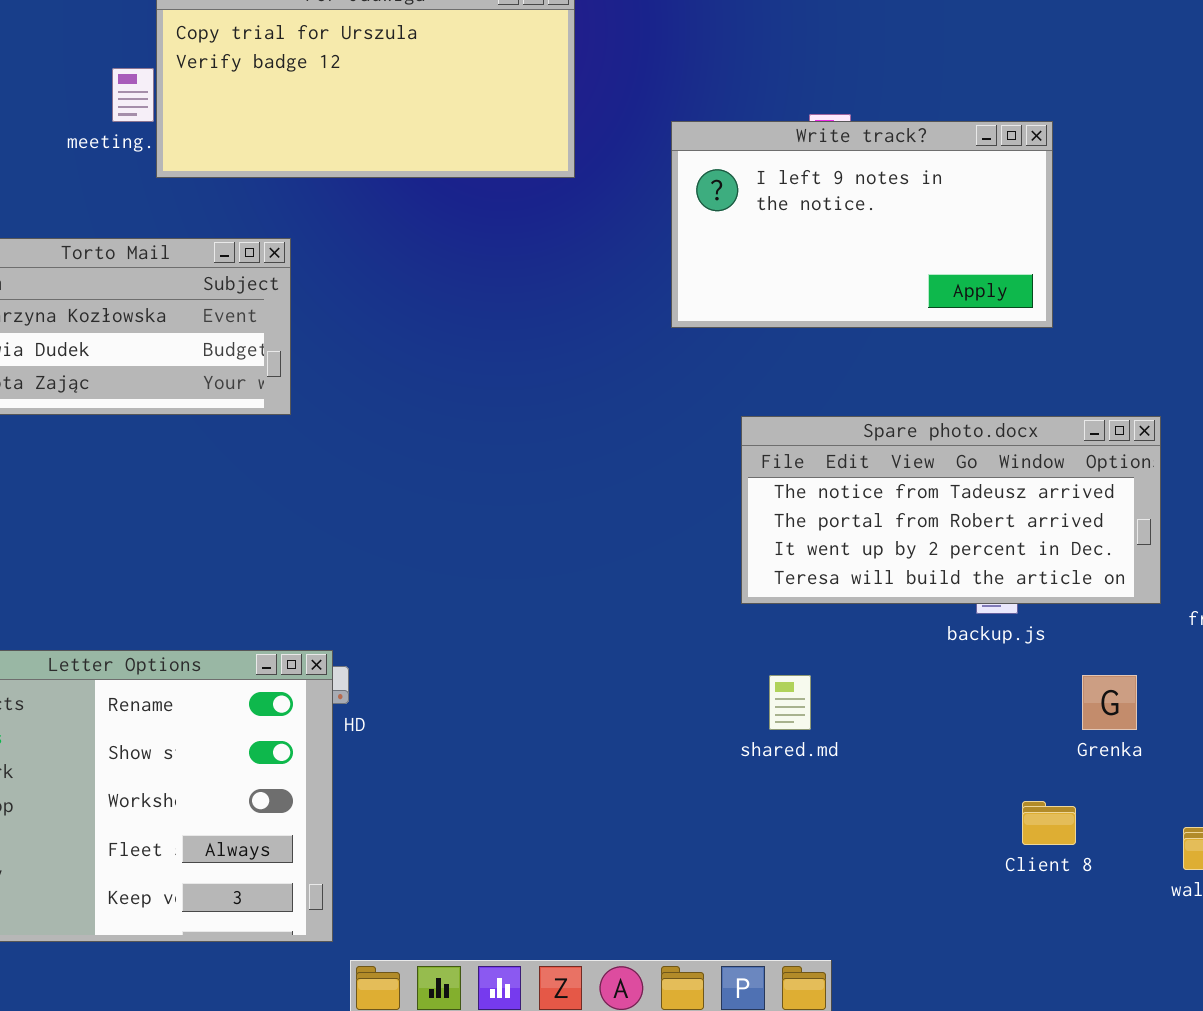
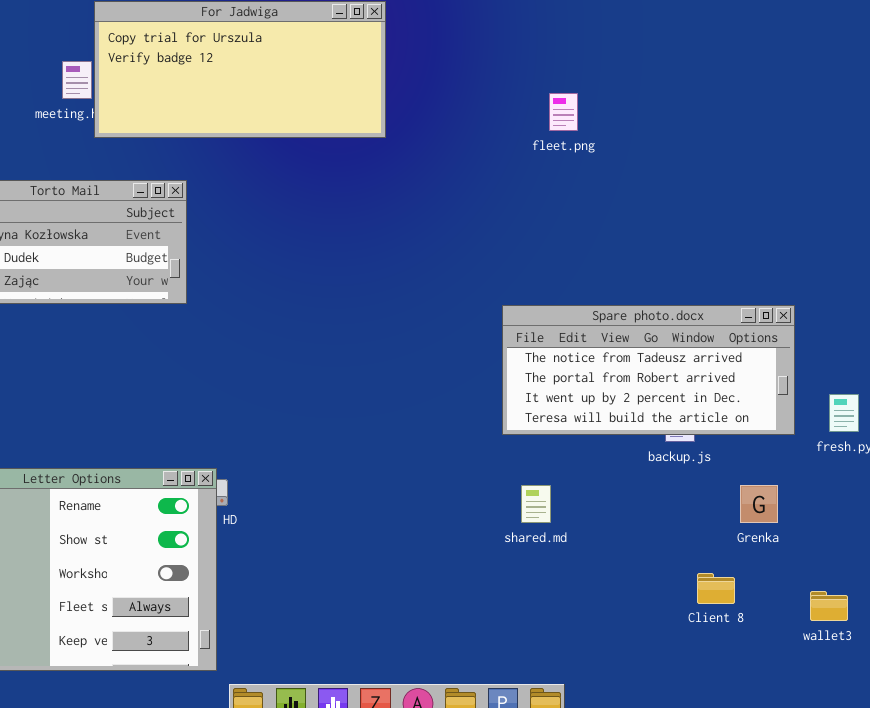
Write track?: [671,121,1053,328] -> none, closed

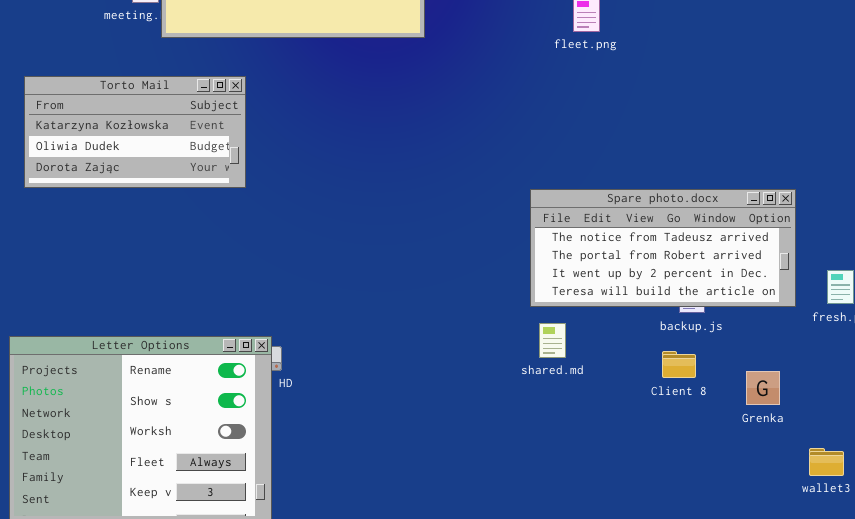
shared.md: [521,485,551,523] -> [539,323,566,358], moved
Grenka: [740,485,778,523] -> [746,371,780,405], moved
Client 8: [697,573,735,604] -> [662,351,696,378], moved

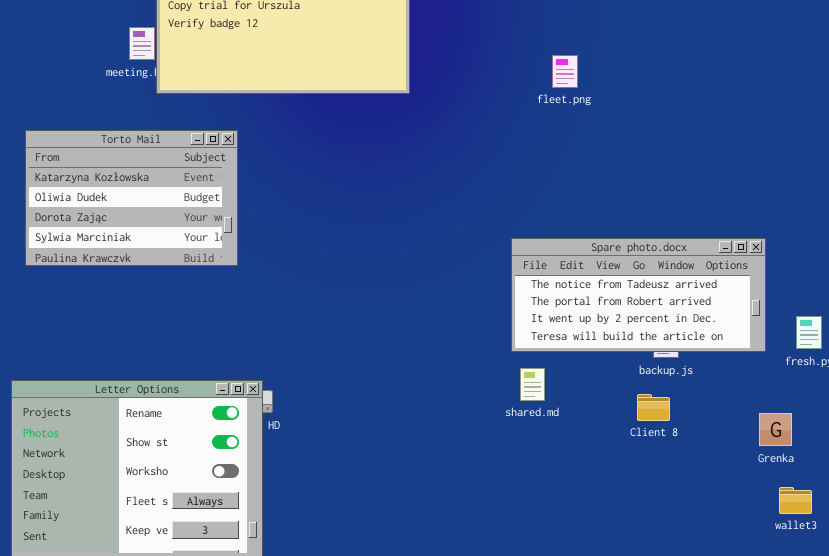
Torto Mail: [24,76,246,188] -> [25,130,238,266], resized
Grenka: [746,371,780,405] -> [759,413,792,446], moved

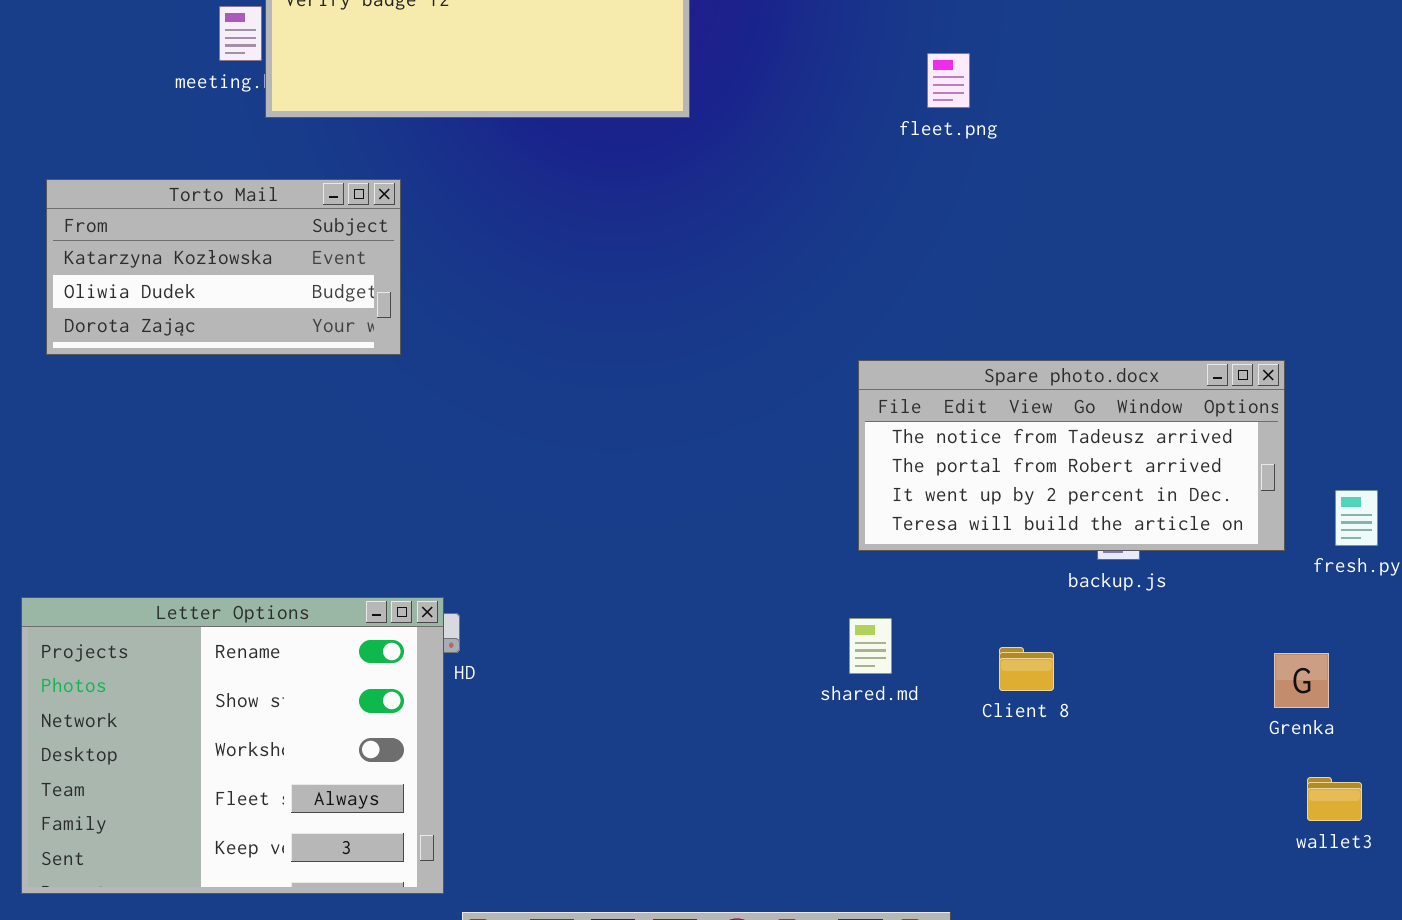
Torto Mail: [25,130,238,266] -> [46,179,401,355], resized
shared.md: [520,368,545,401] -> [849,618,892,674], moved
Client 8: [637,394,670,421] -> [999,647,1054,691], moved

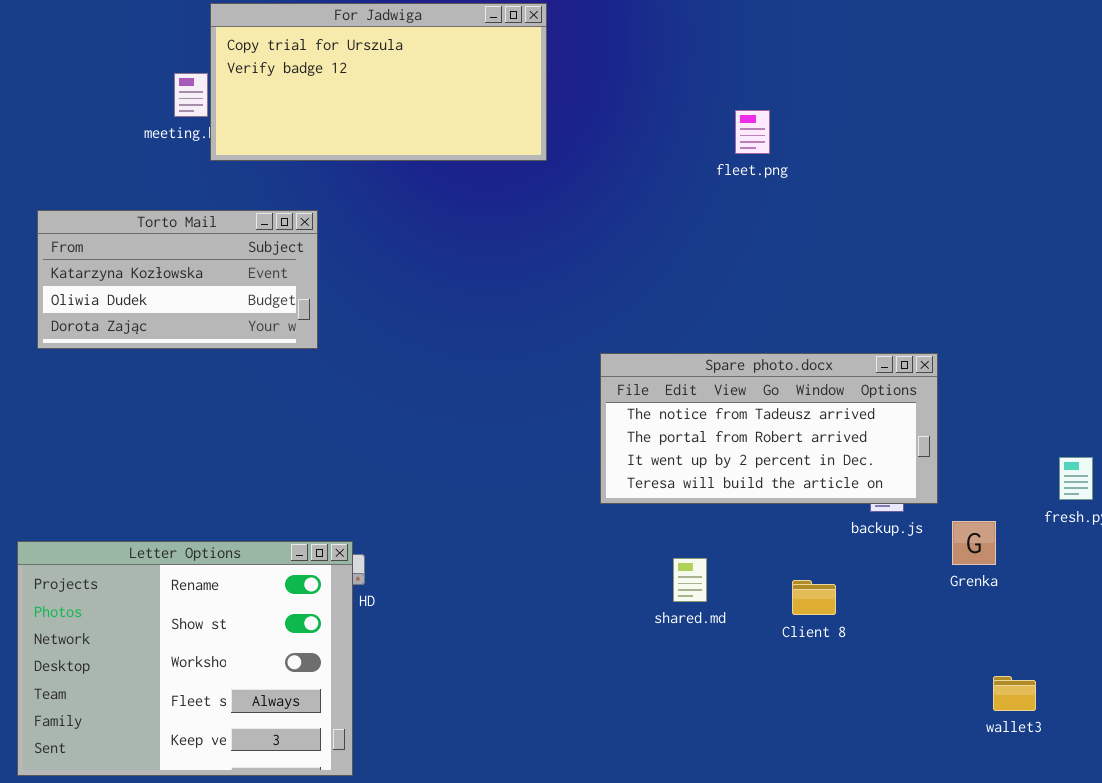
Spare photo.docx: [858,360,1285,551] -> [600,353,938,504], moved
Grenka: [1274,653,1329,708] -> [952,521,996,565], moved
wallet3: [1307,777,1362,821] -> [993,676,1036,711], moved

